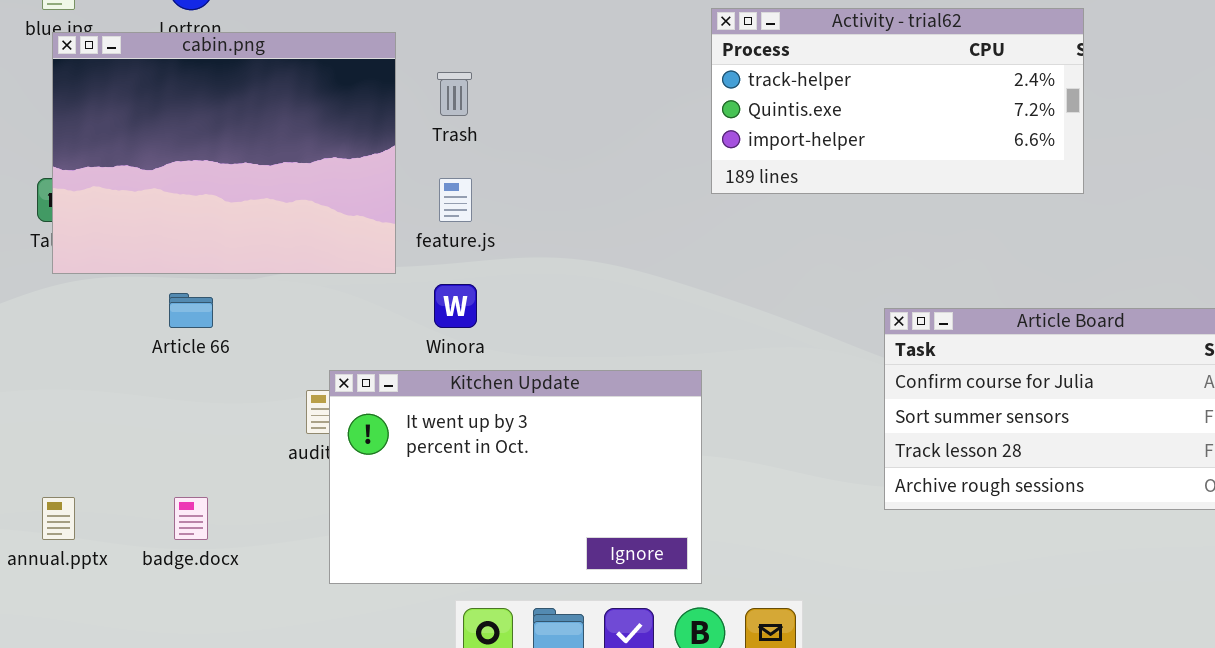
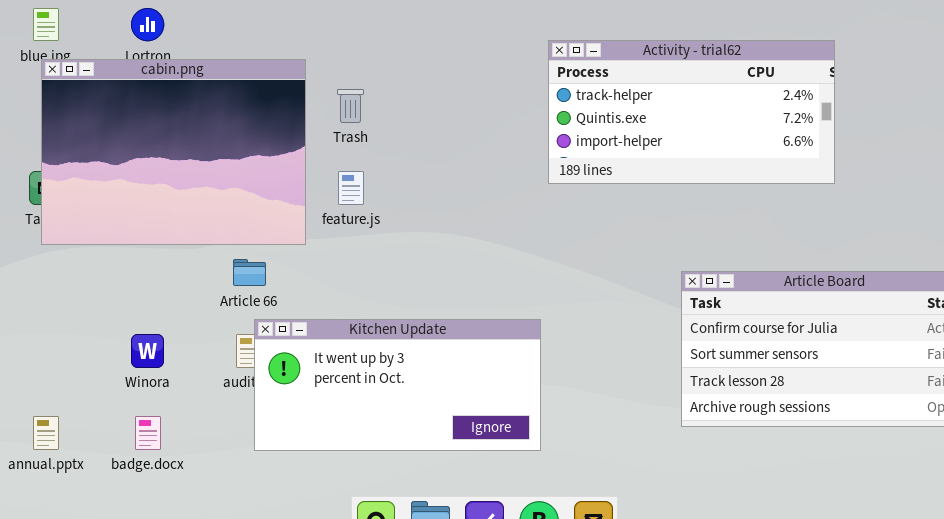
Winora: [434,284,477,328] -> [131,334,164,368], moved
Article 66: [169,293,213,328] -> [233,259,266,286], moved
Kitchen Update: [329,370,702,584] -> [254,319,541,451], resized

